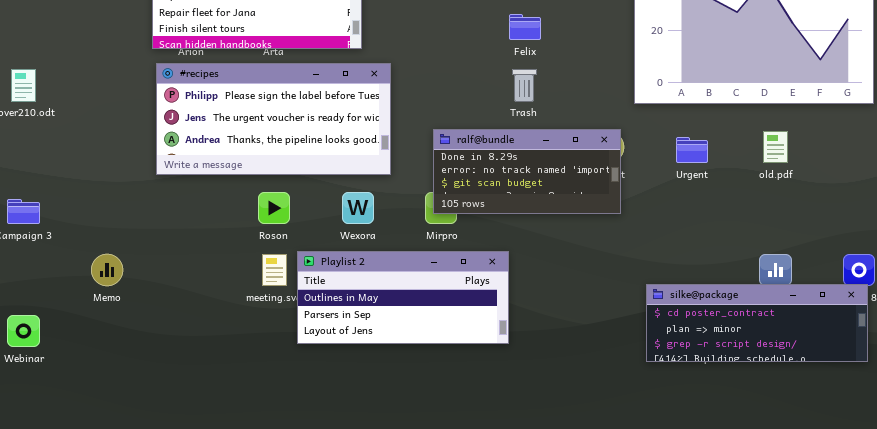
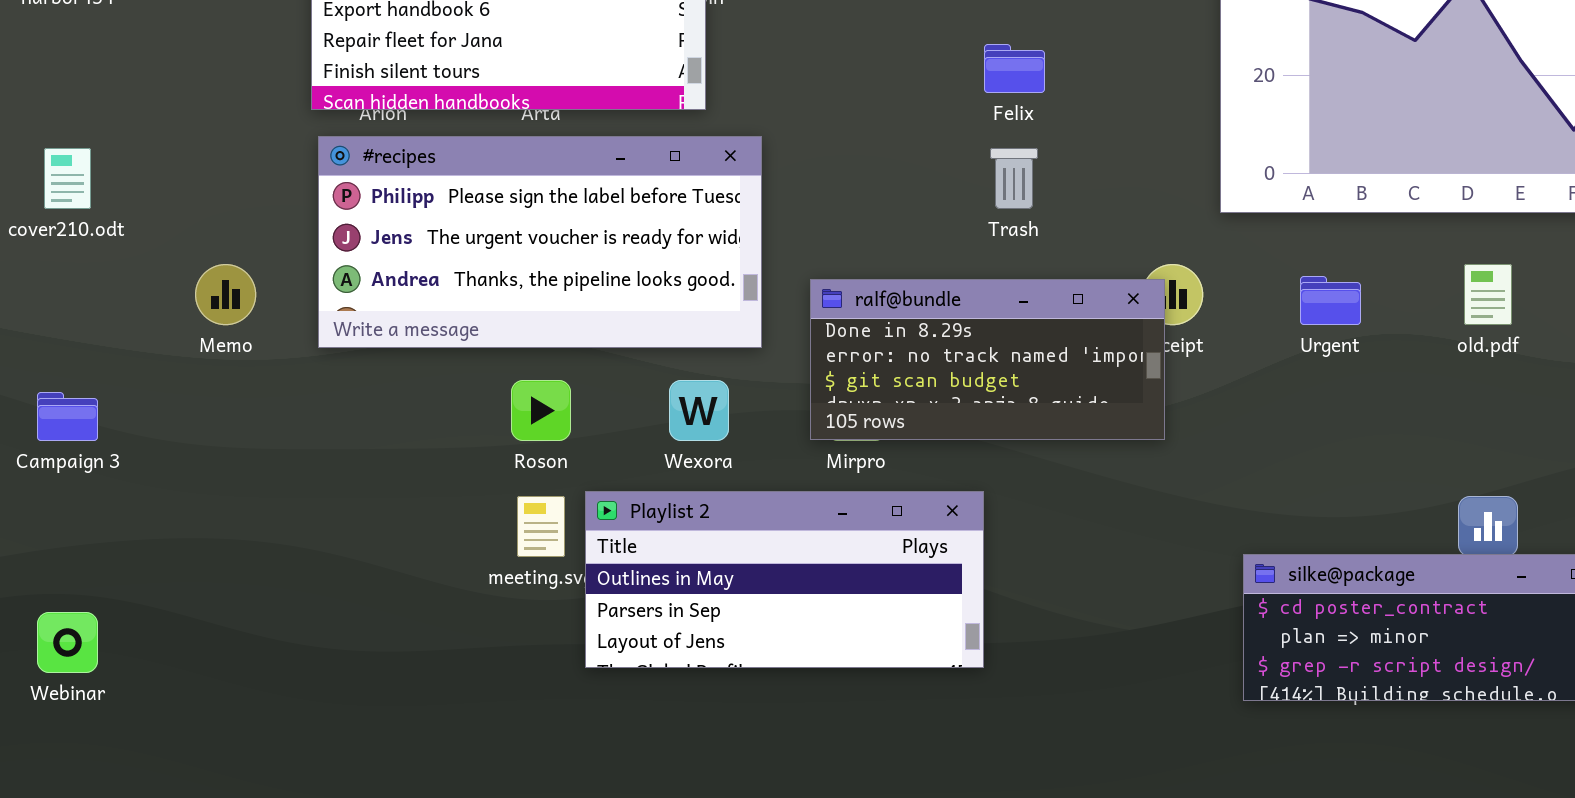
ralf@bundle: [433,129,621,214] -> [810,279,1165,440], moved
Memo: [91,254,123,286] -> [195,264,256,325], moved

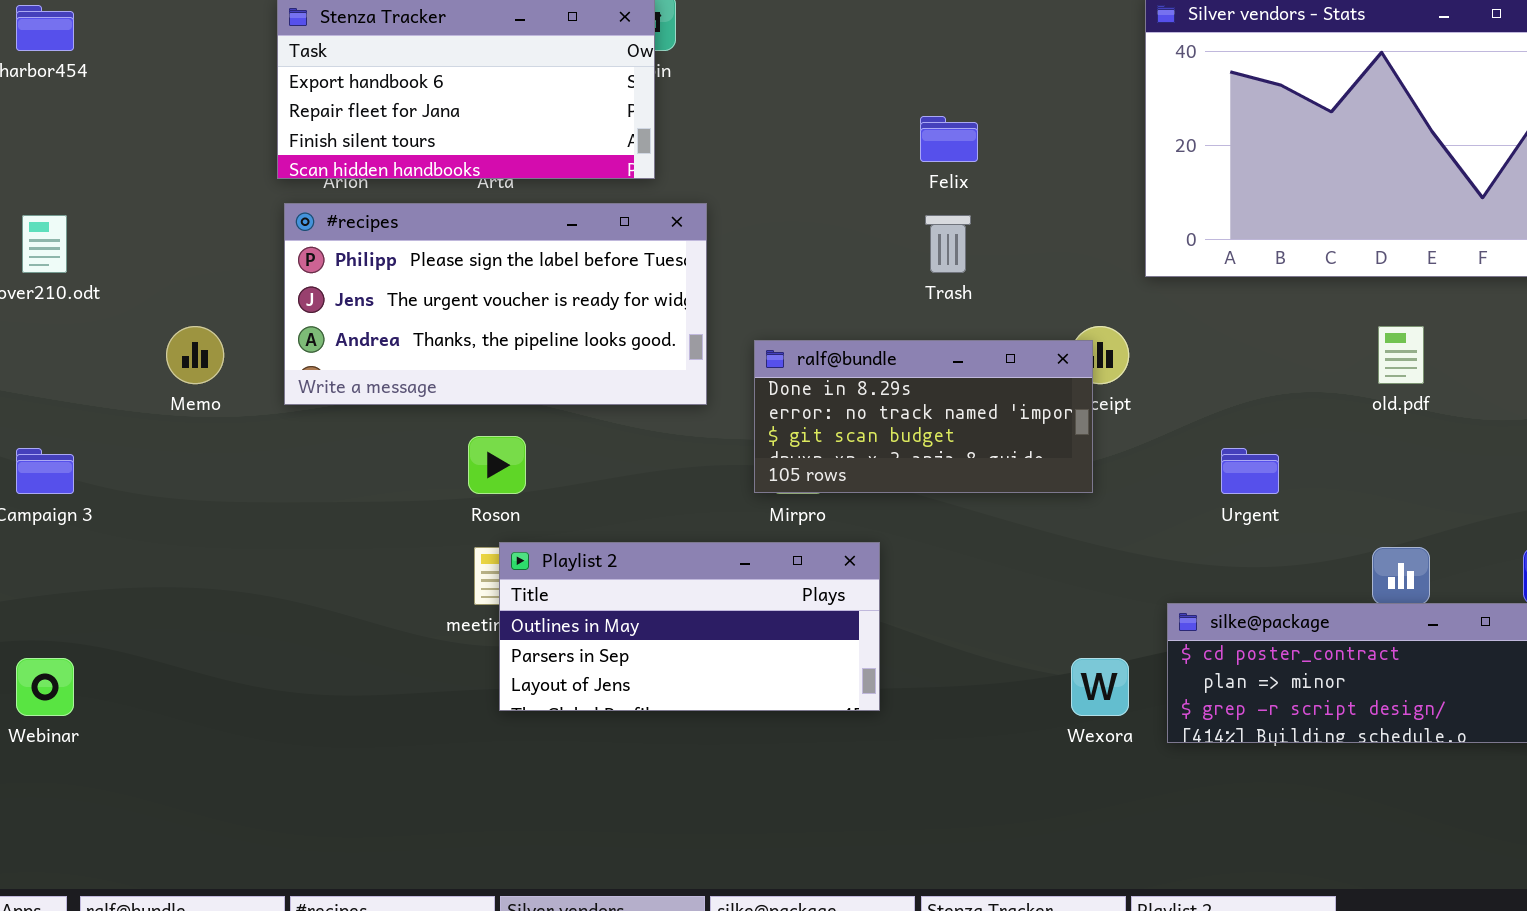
Urgent: [1300,276,1361,325] -> [1221,448,1279,494], moved
Wexora: [669,380,729,441] -> [1071,658,1129,716], moved
Playlist 2: [585,491,984,668] -> [499,542,880,711], moved

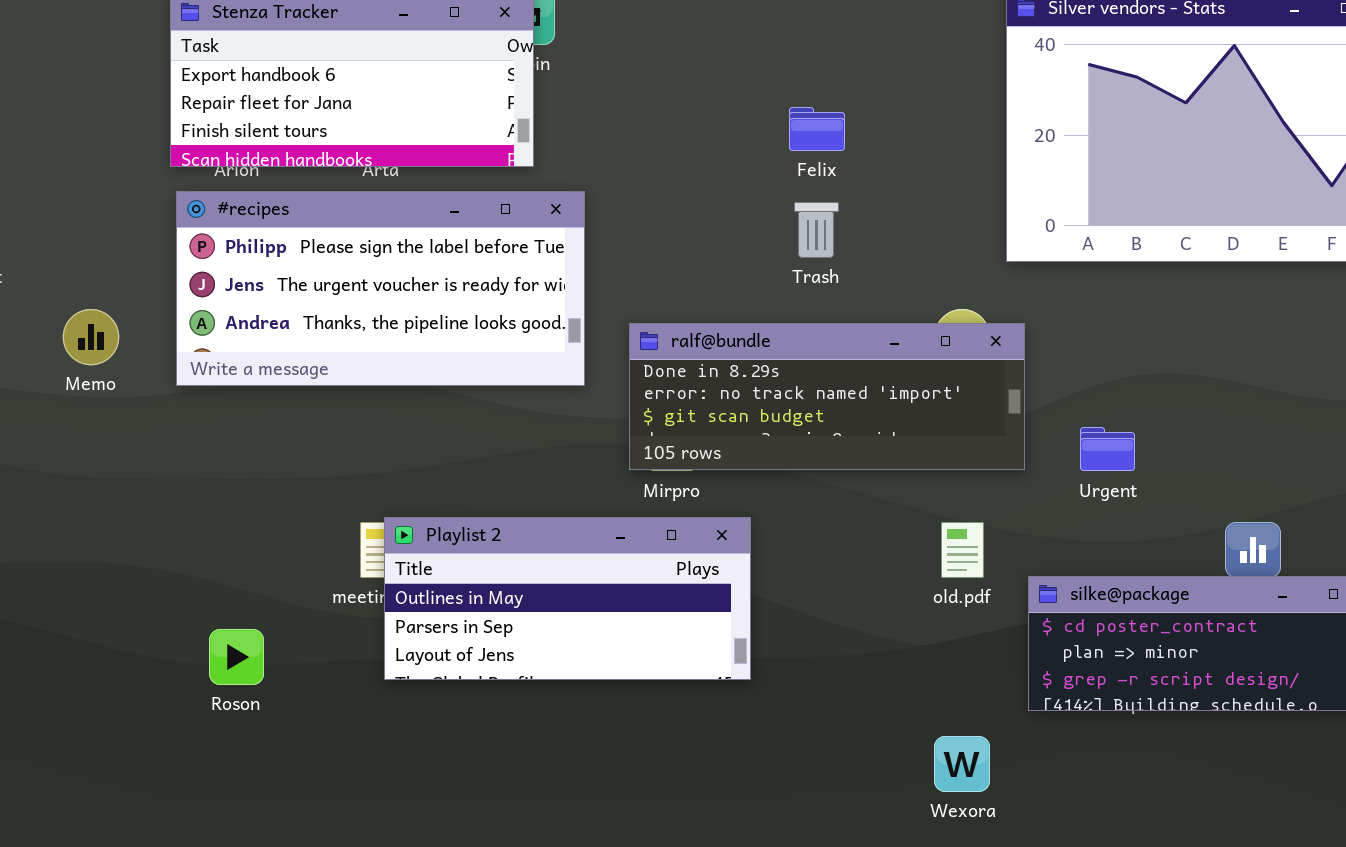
old.pdf: [1378,326,1424,384] -> [941,522,984,578], moved
ralf@bundle: [754,340,1093,493] -> [629,323,1025,470], resized
Roson: [468,436,526,494] -> [209,629,264,685], moved
Wexora: [1071,658,1129,716] -> [934,736,990,792], moved

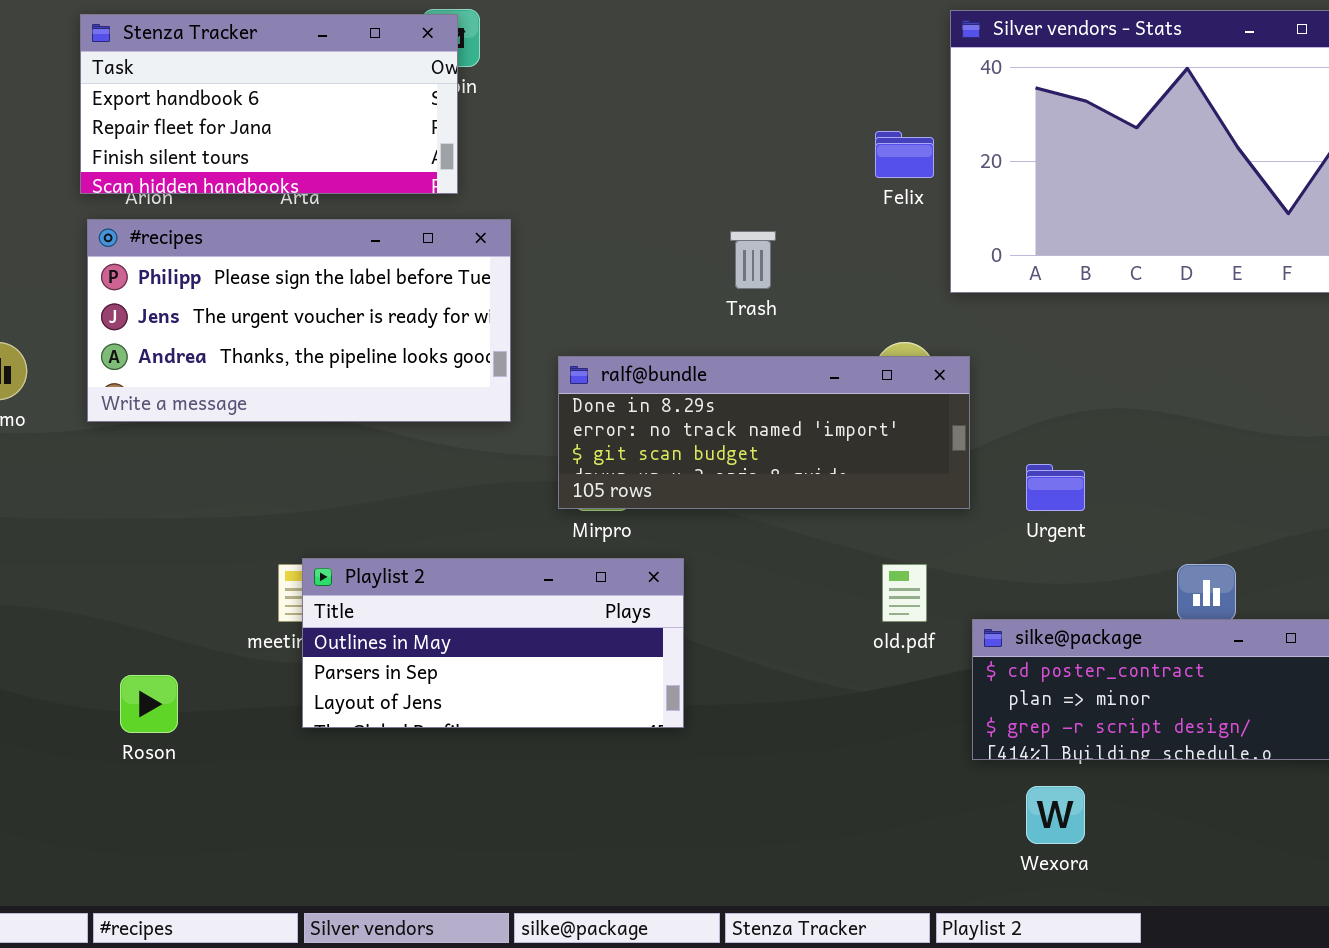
Felix: [789,107,845,151] -> [875,131,934,178], moved
Wexora: [934,736,990,792] -> [1026,786,1085,844], moved

